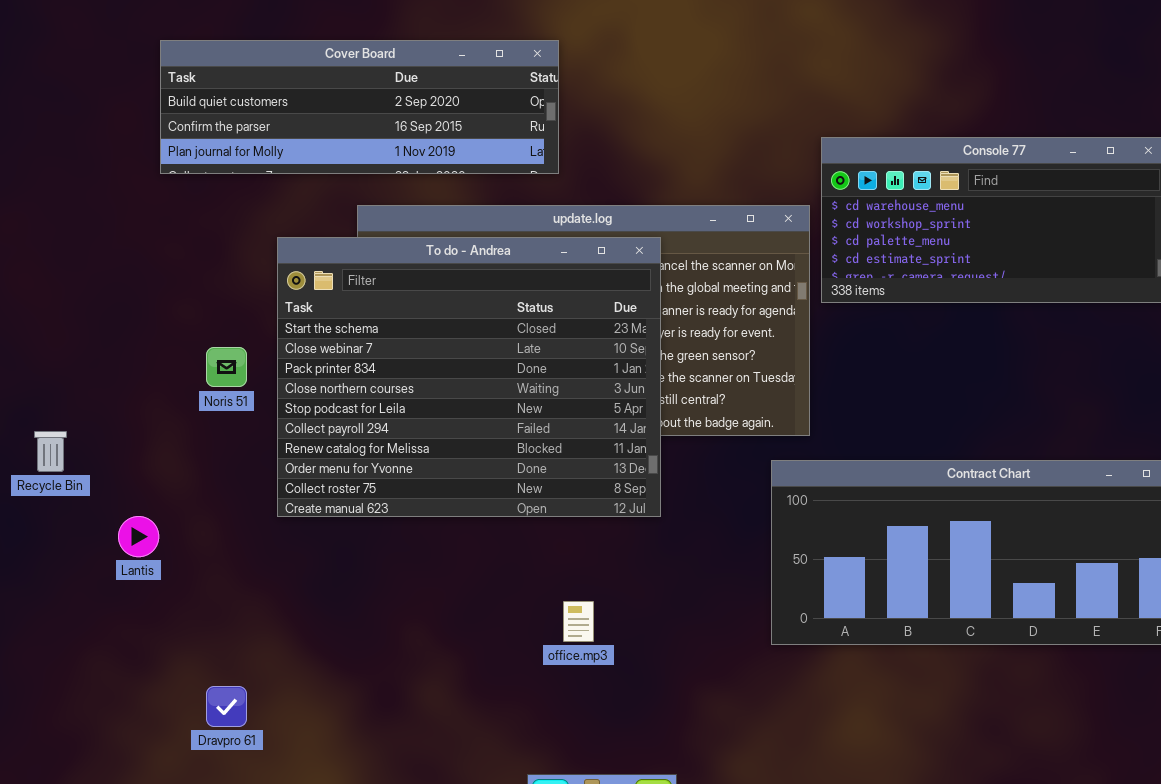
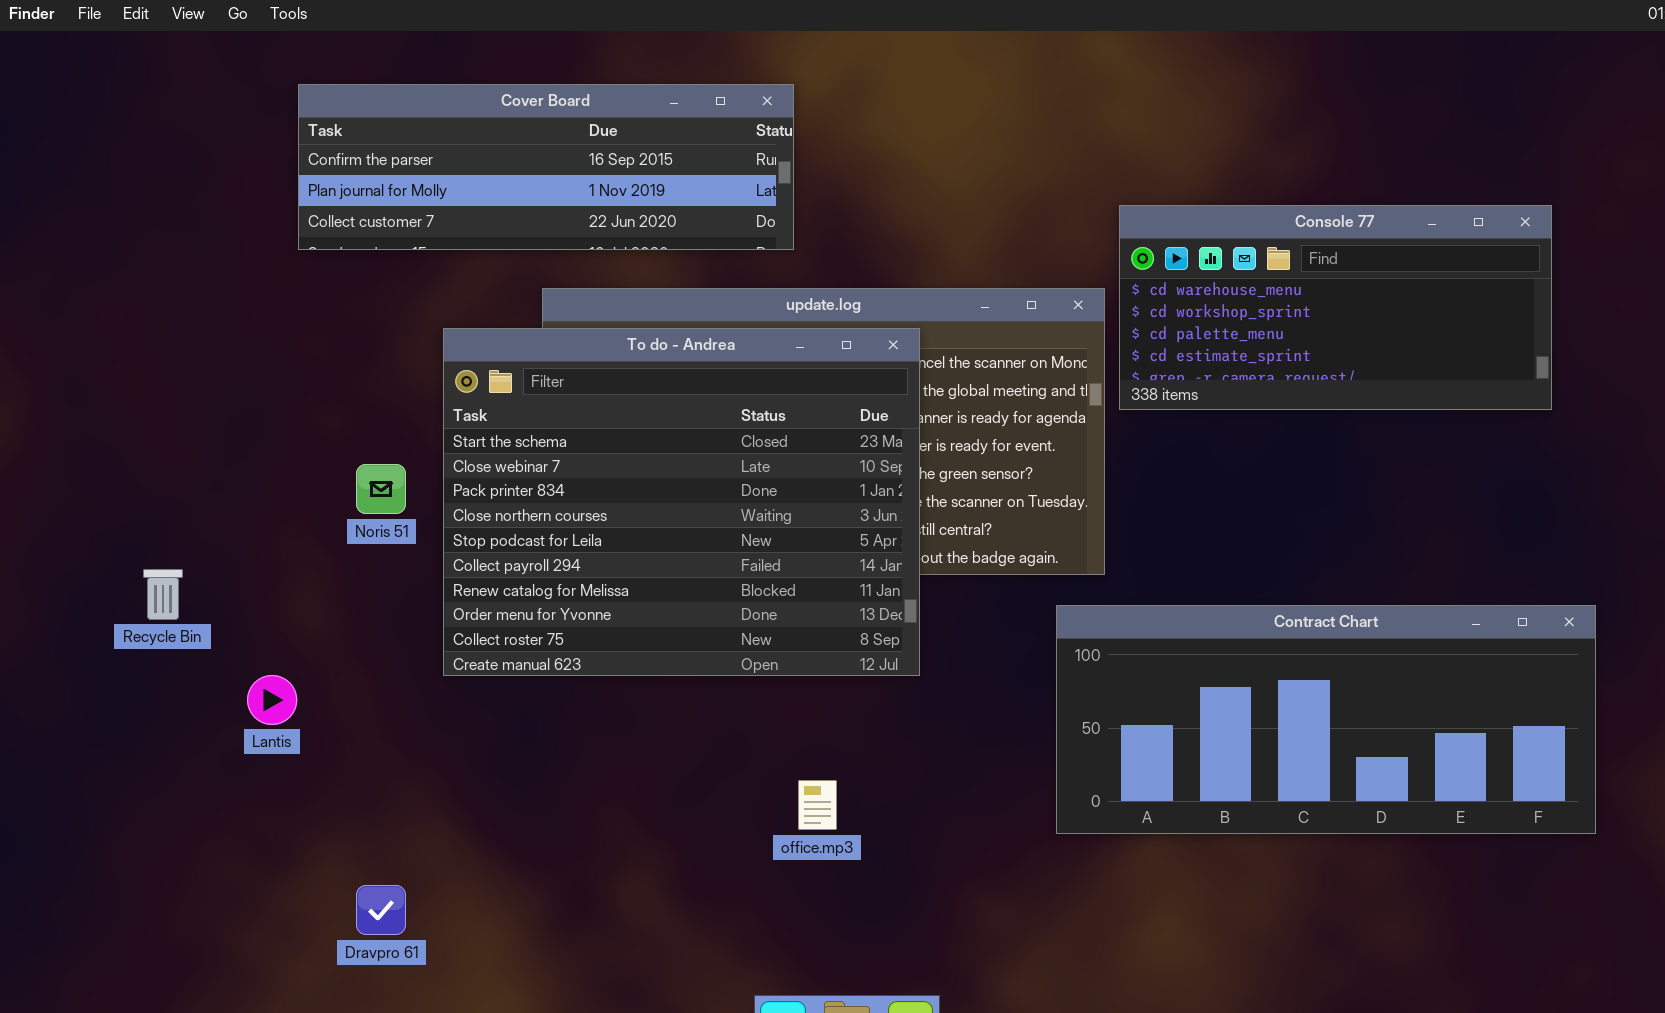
Cover Board: [160,40,559,174] -> [298,84,794,250], scrolled down 1 row

